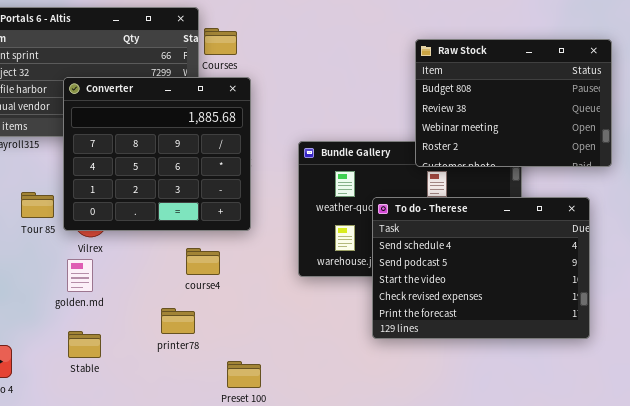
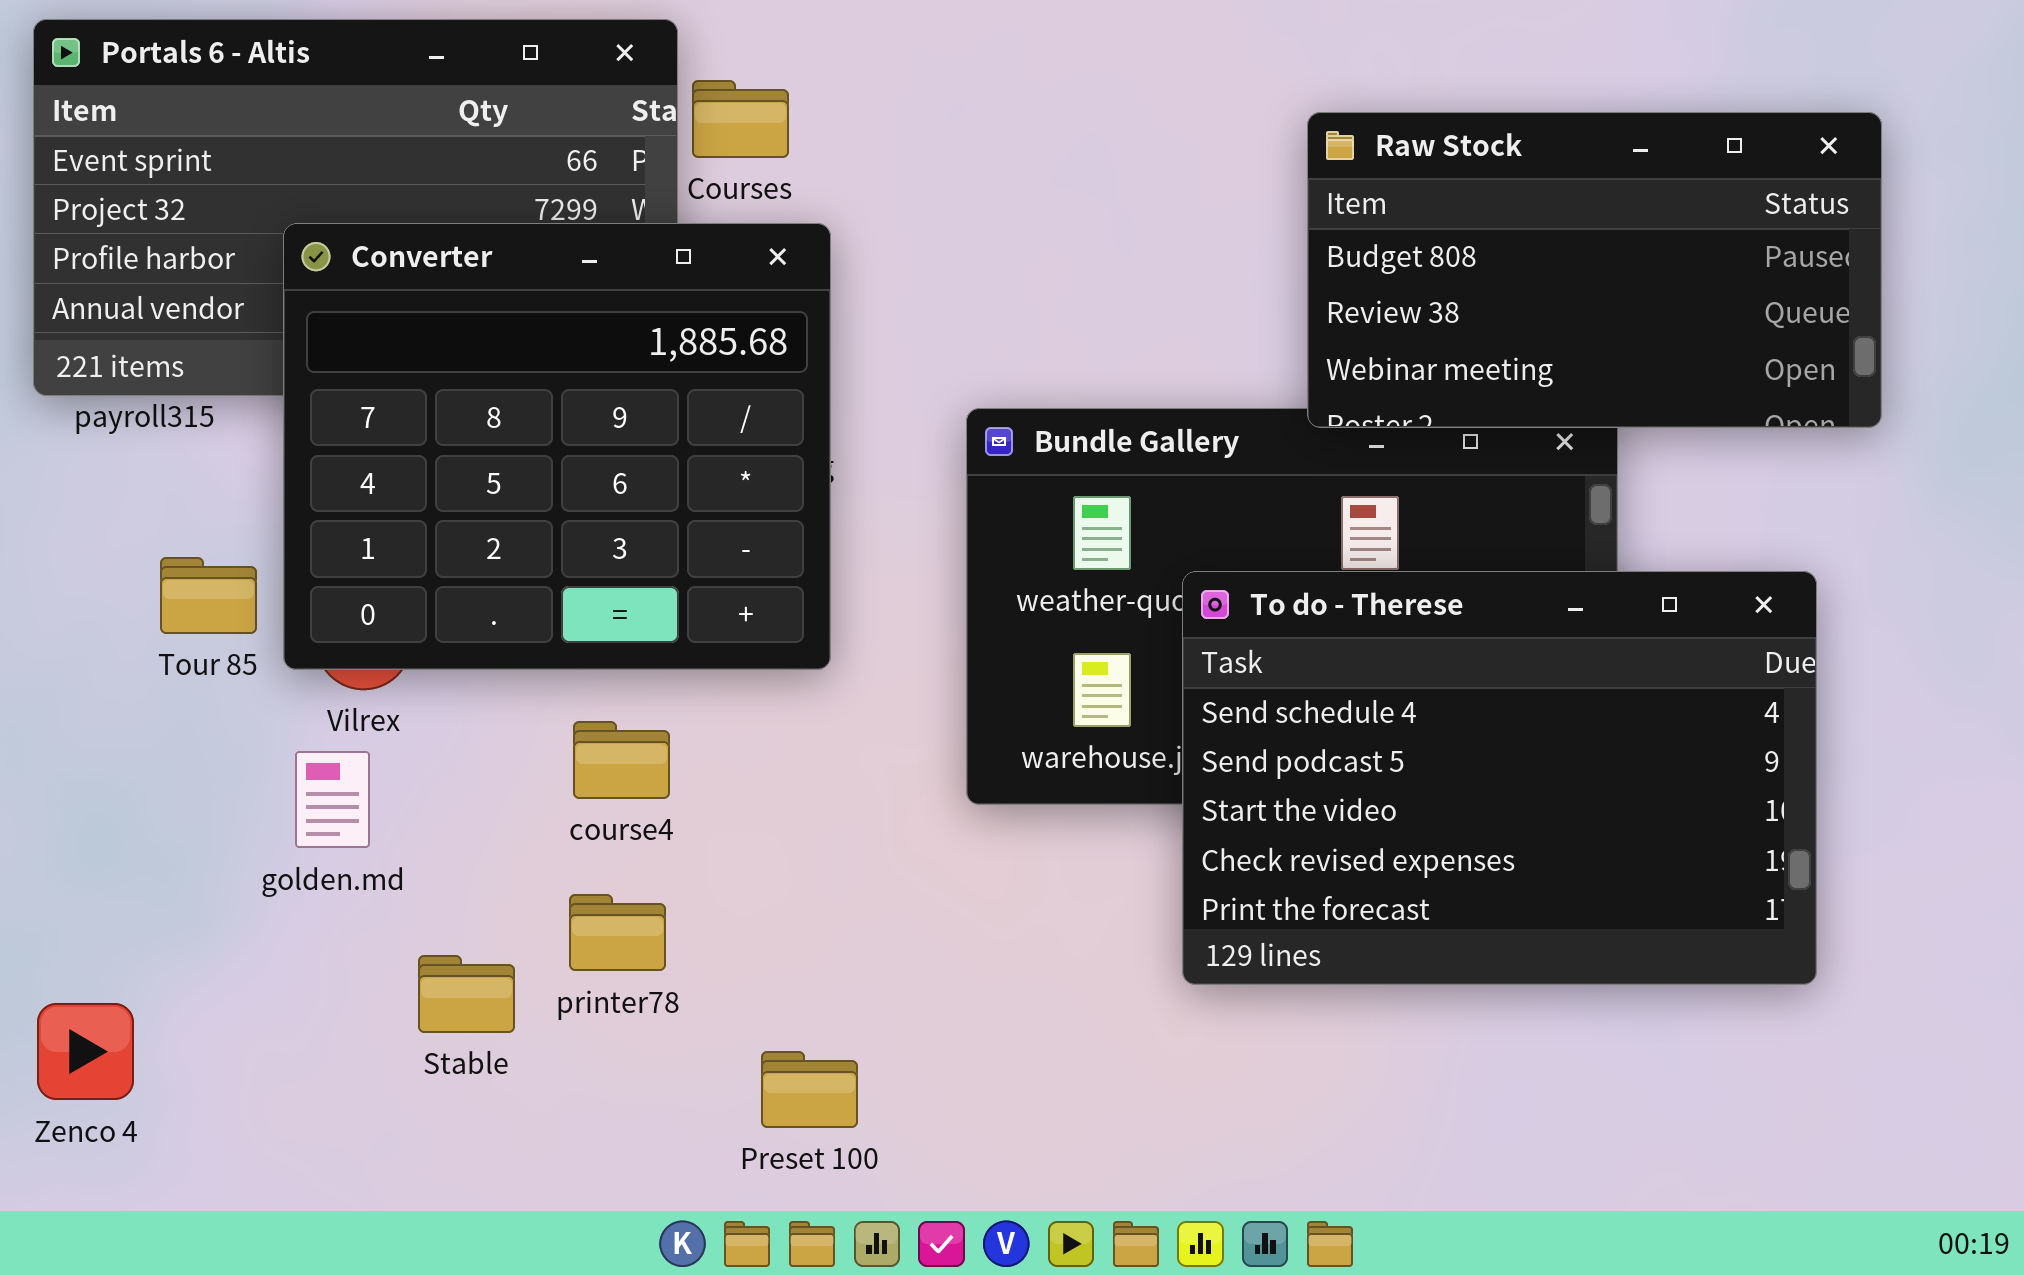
Raw Stock: [415,39,612,167] -> [1307,112,1882,428], resized
course4: [186,248,220,275] -> [573,721,670,799], moved
Stable: [68,331,101,358] -> [418,955,515,1033], moved

